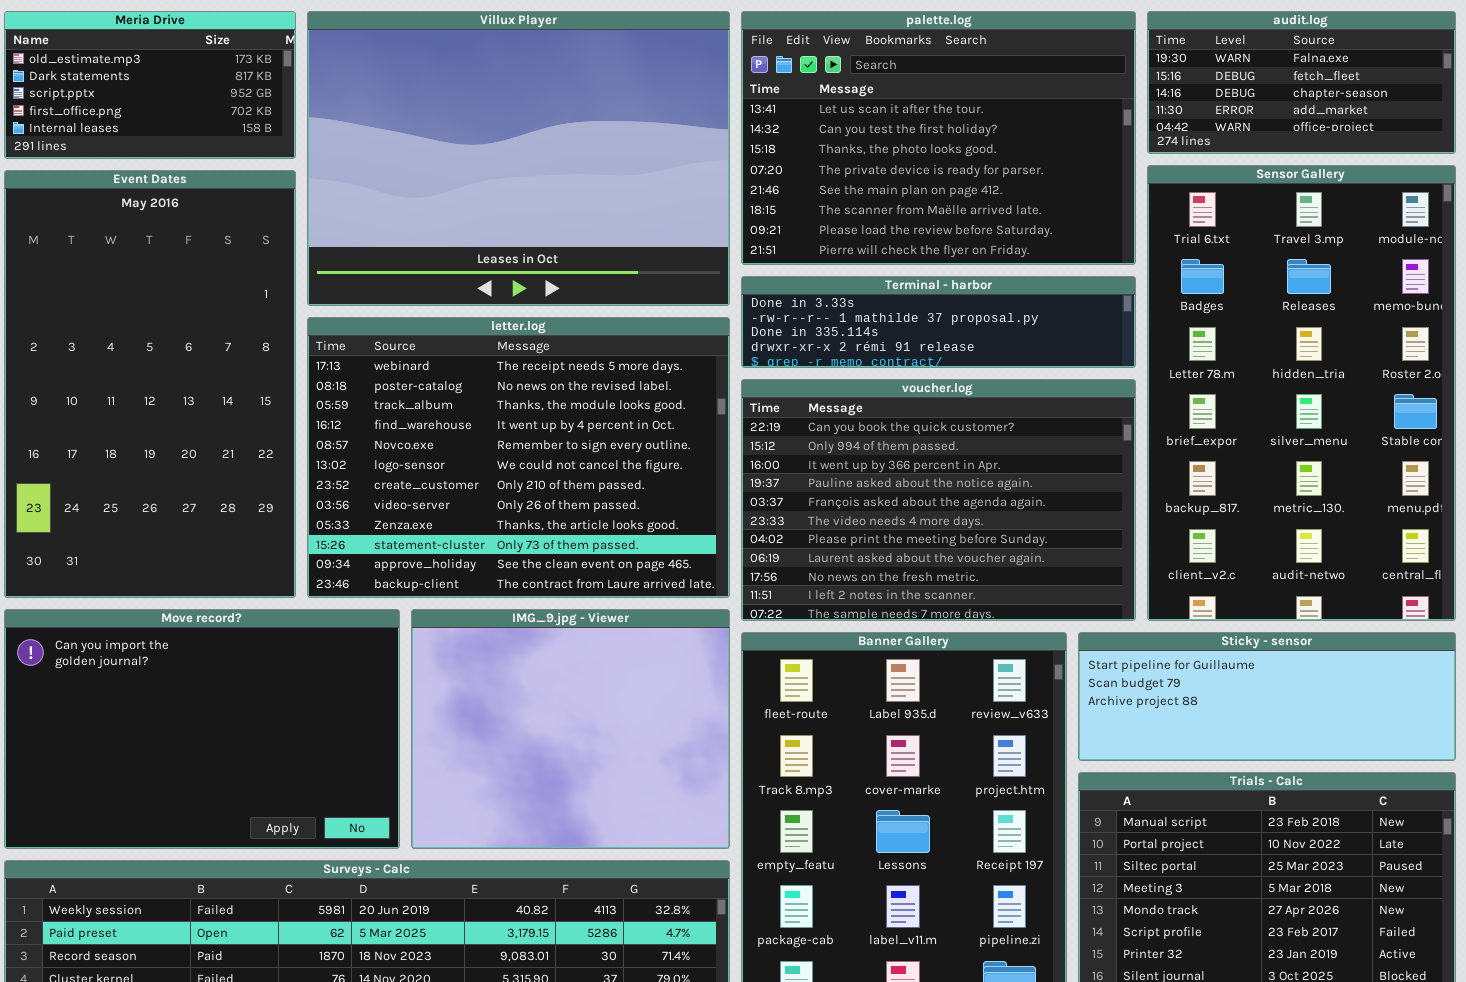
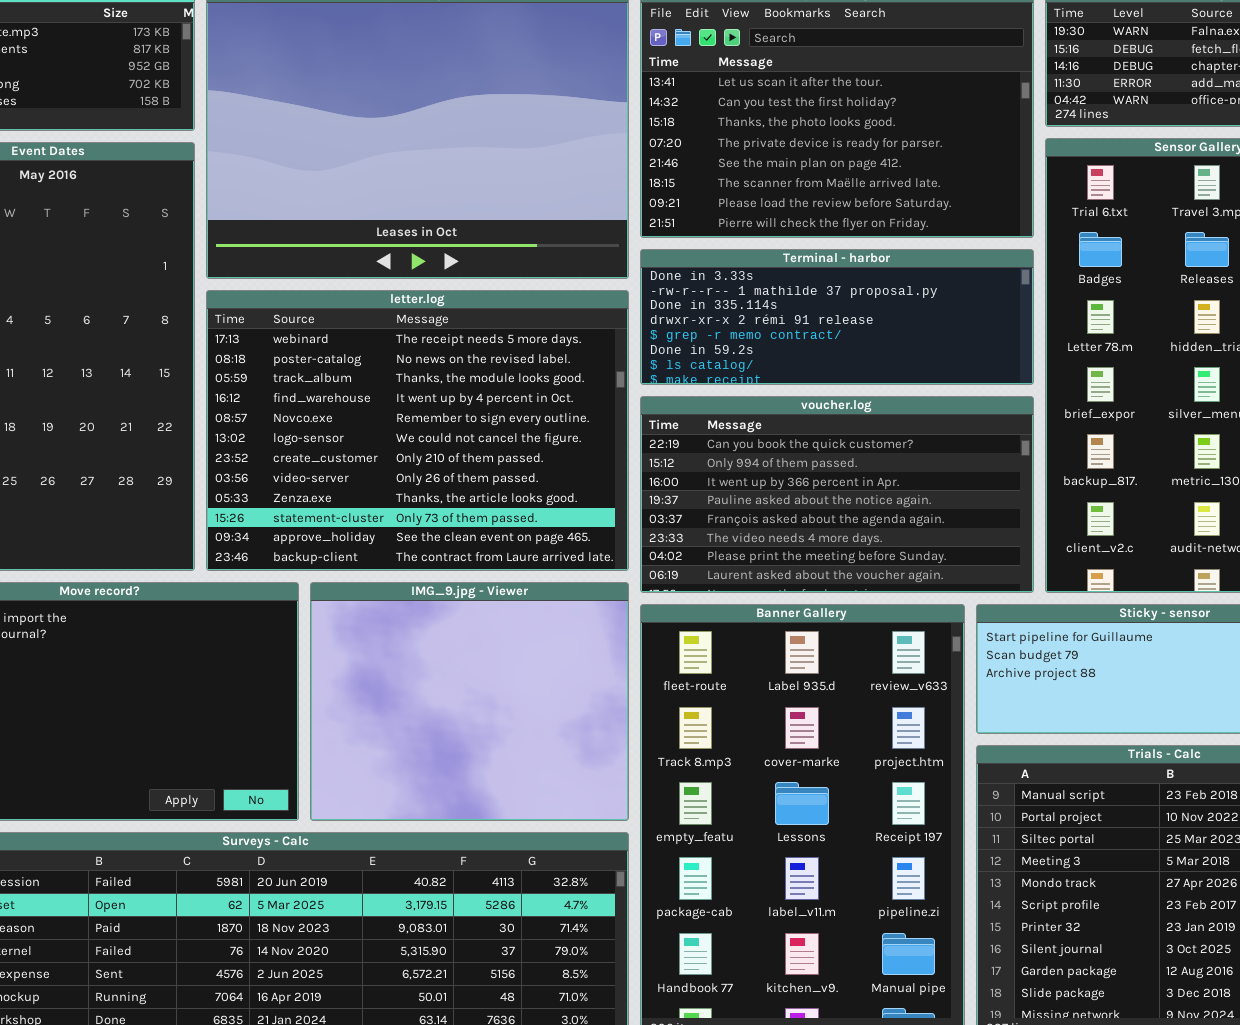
Terminal - harbor: [741,276,1136,368] -> [640,249,1034,385], resized
voucher.log: [741,379,1136,621] -> [640,396,1034,593], resized

